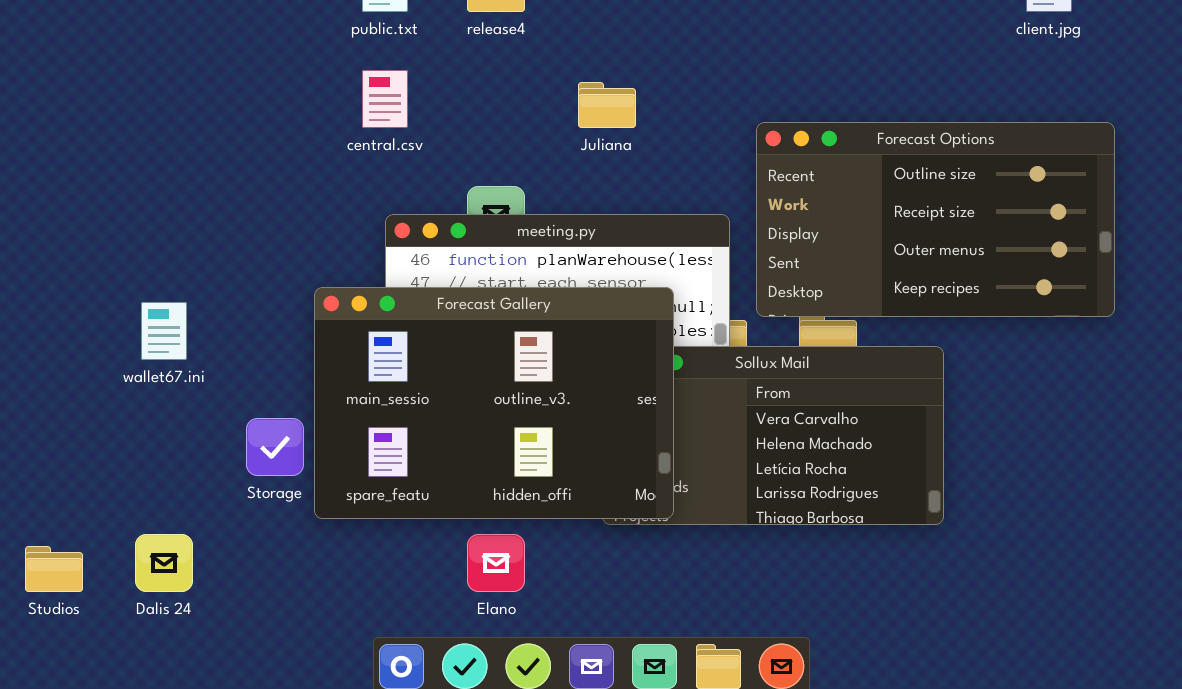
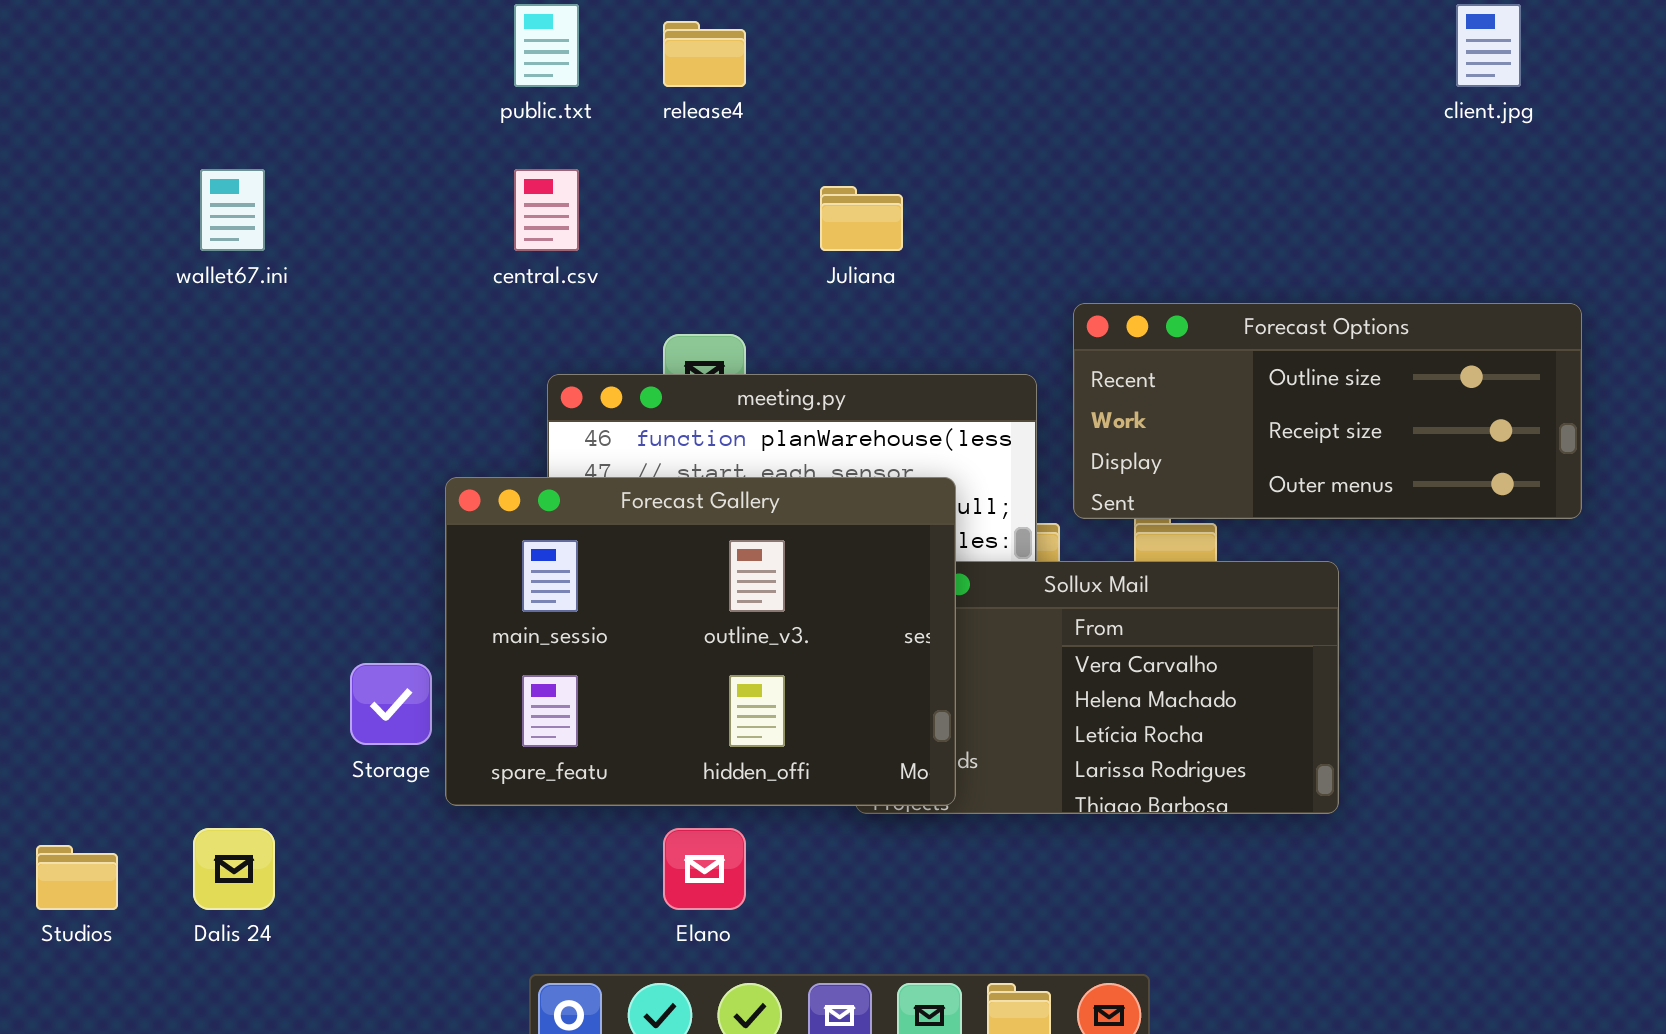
Forecast Options: [756,122,1115,317] -> [1073,303,1582,519], resized
wallet67.ini: [141,302,187,360] -> [200,169,265,251], moved

